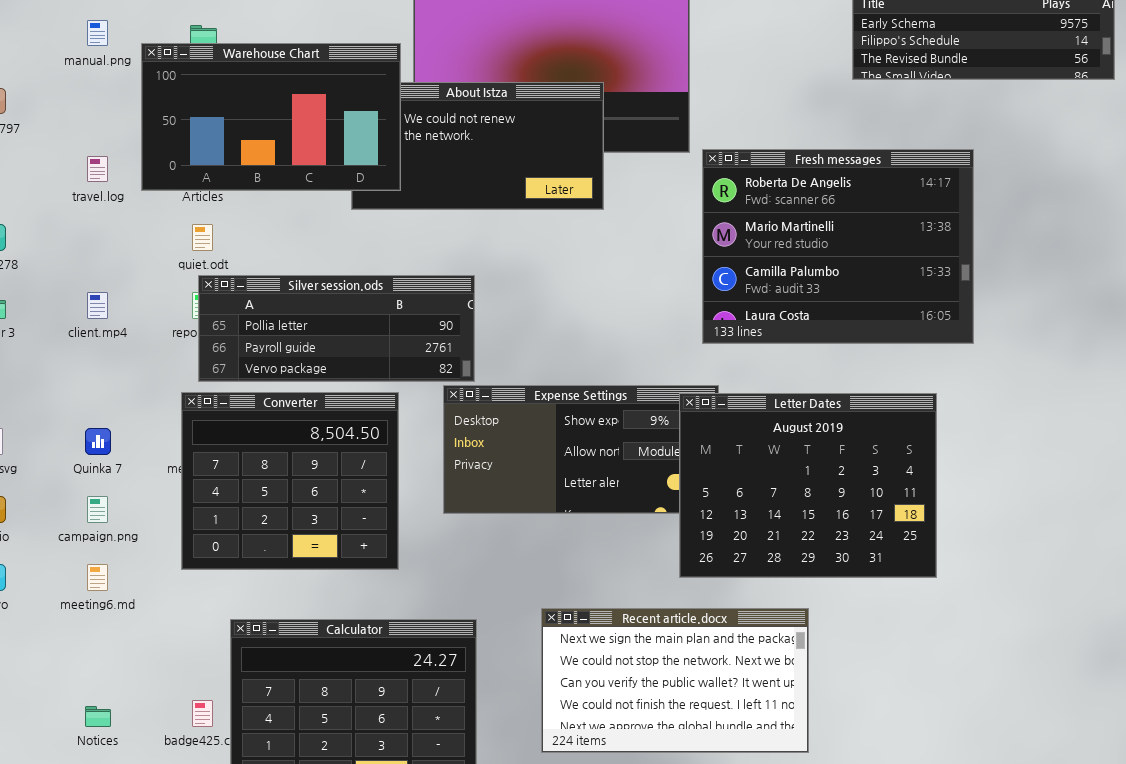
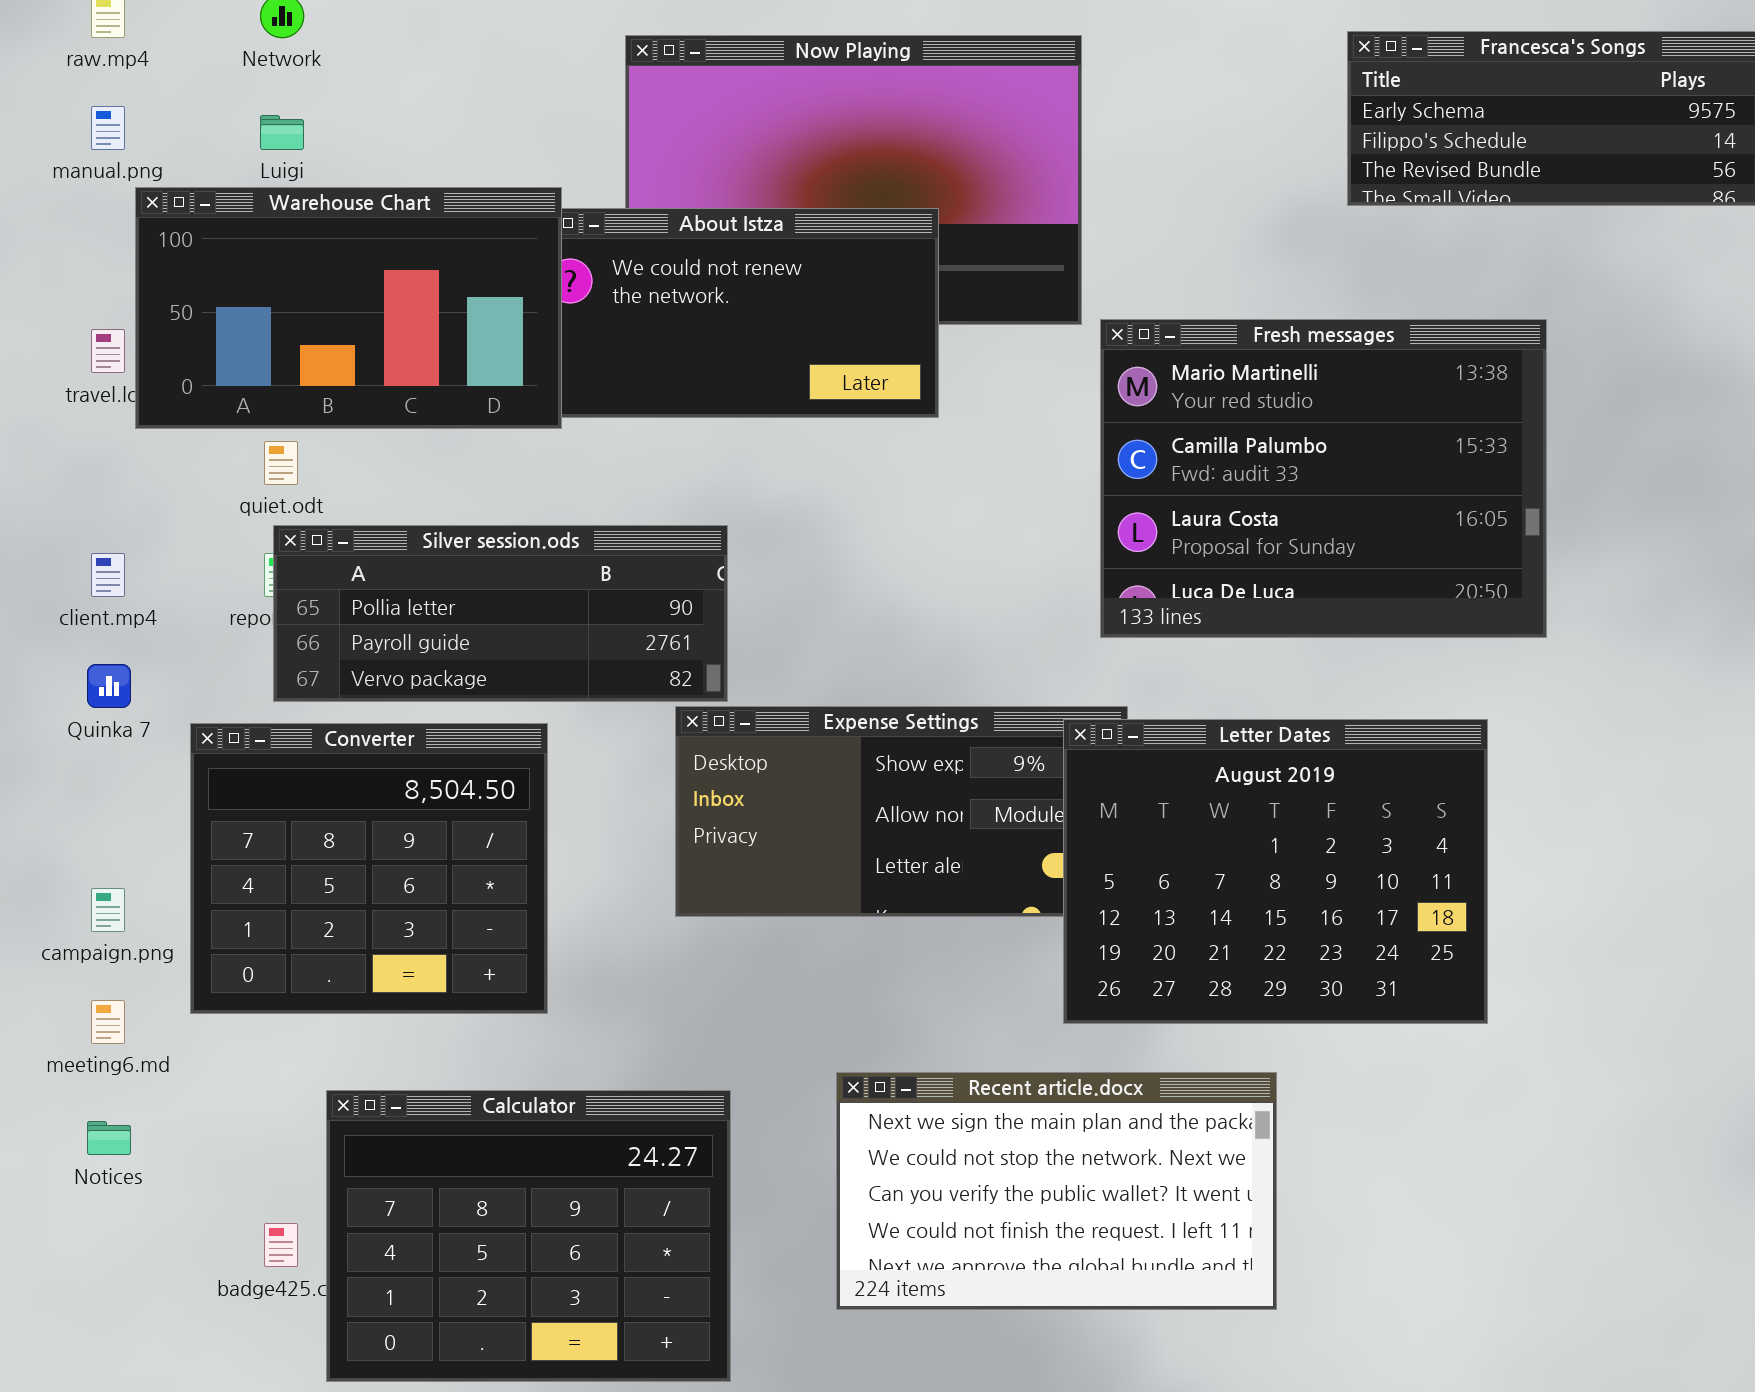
Warehouse Chart: [141,43,401,191] -> [135,187,562,429], moved
Fresh messages: [702,149,974,344] -> [1100,319,1547,638], scrolled down 1 row
Converter: [181,392,399,570] -> [190,723,548,1014], moved
Quinka 7: [85,428,111,455] -> [87,664,131,708], moved
Notices: [85,706,111,727] -> [87,1121,131,1155], moved

